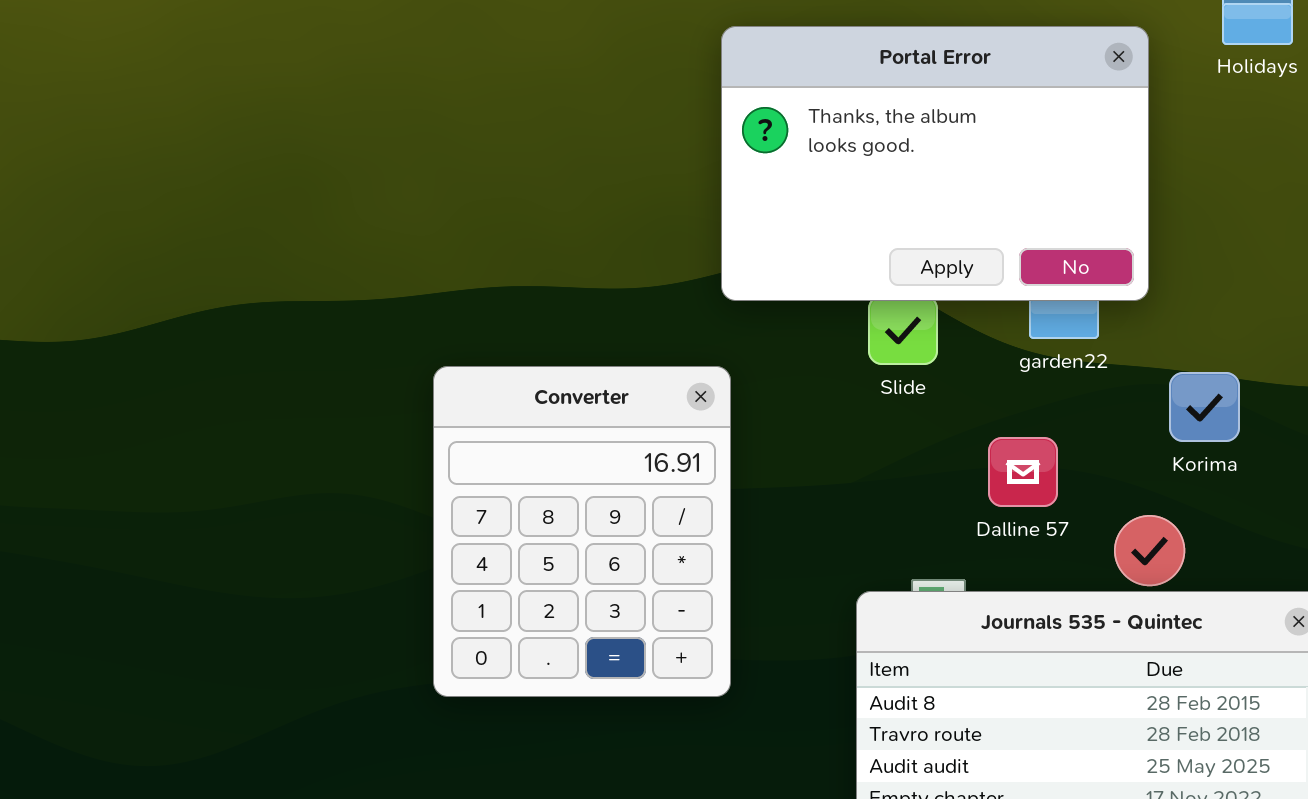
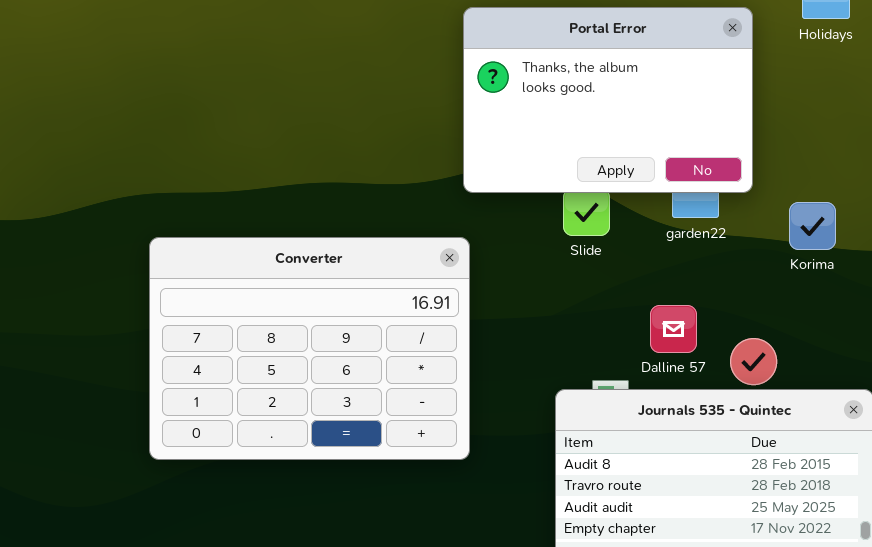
Converter: [433,366,731,697] -> [149,237,470,460], resized
Korima: [1169,372,1240,442] -> [789,202,836,250], moved
Dalline 57: [988,437,1058,507] -> [650,305,697,353], moved

